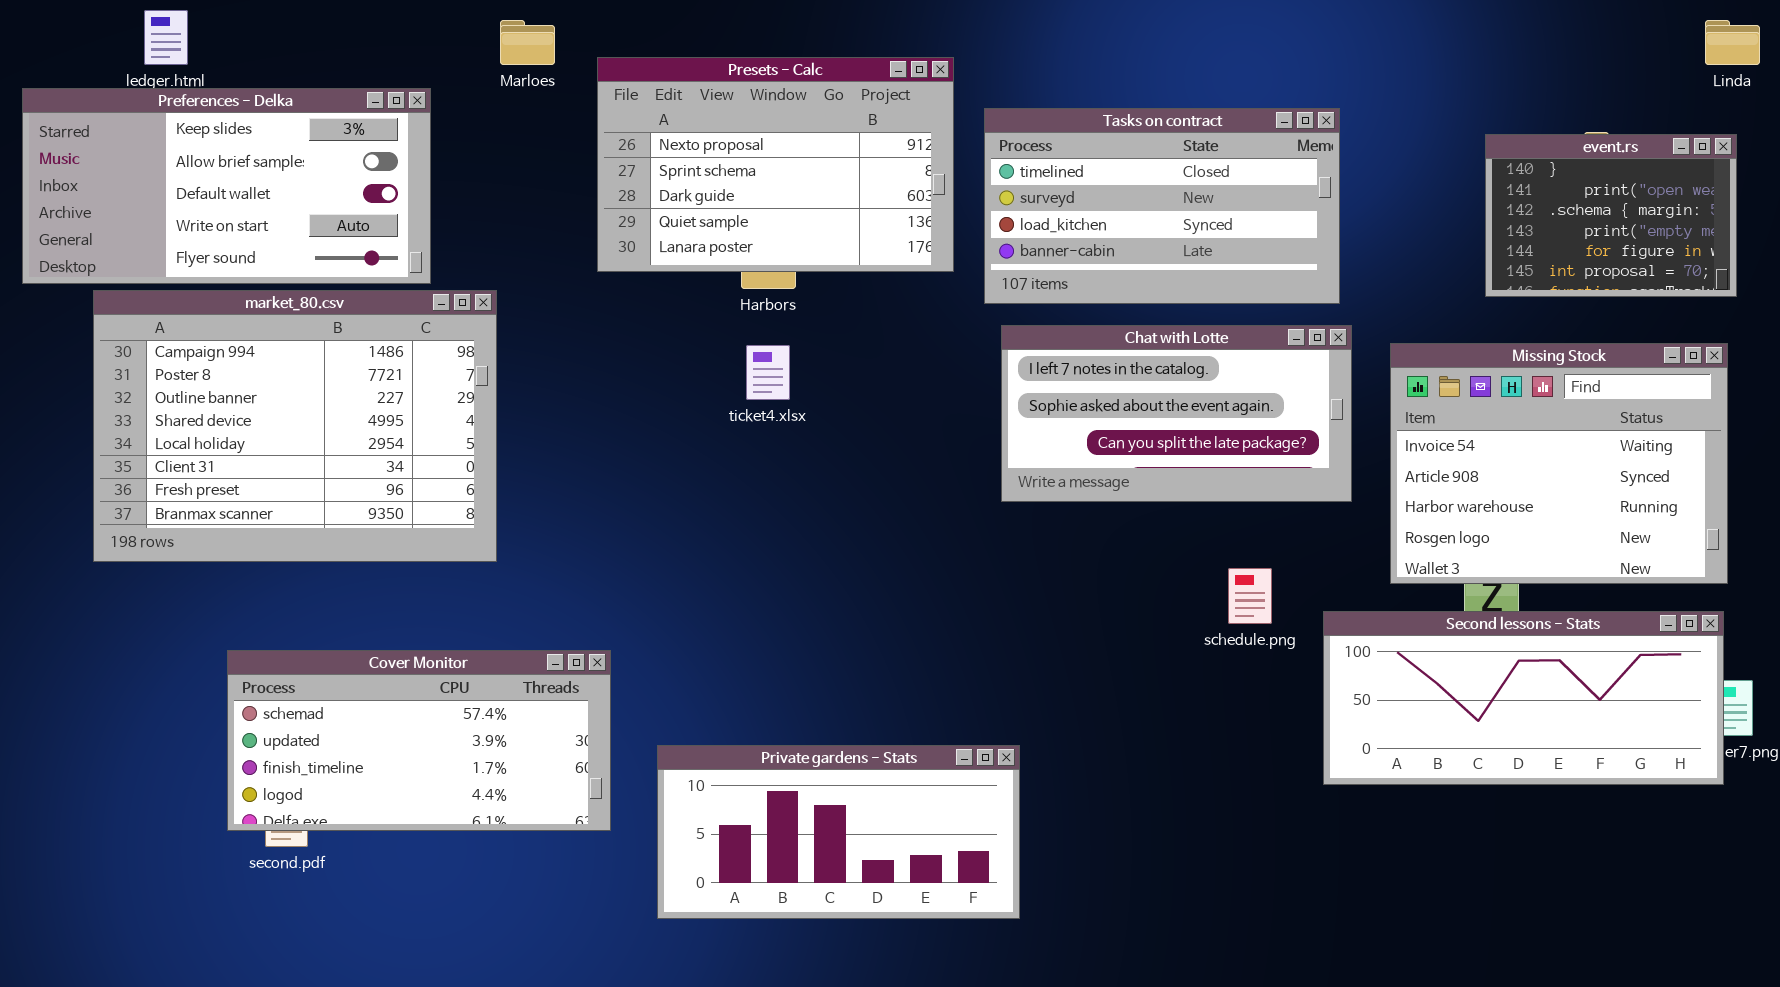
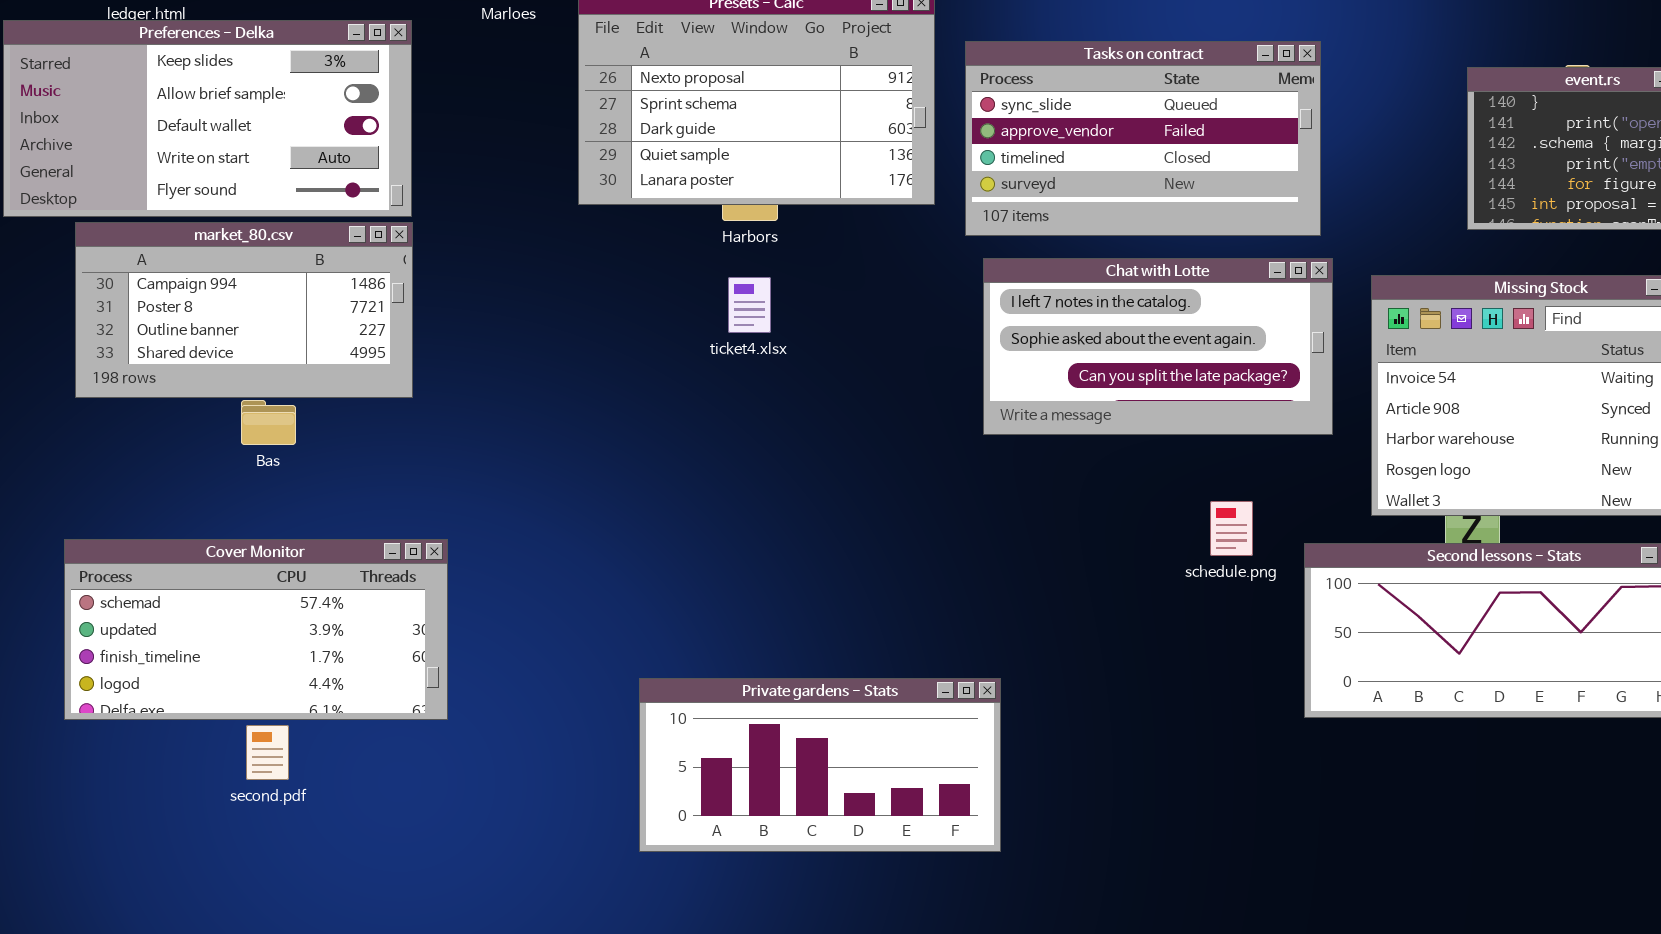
Tasks on contract: [984,108,1340,304] -> [965,41,1321,236], scrolled up 2 rows
market_80.csv: [93,290,497,562] -> [75,222,413,398], resized
Cover Monitor: [227,650,611,831] -> [64,539,448,720], moved

